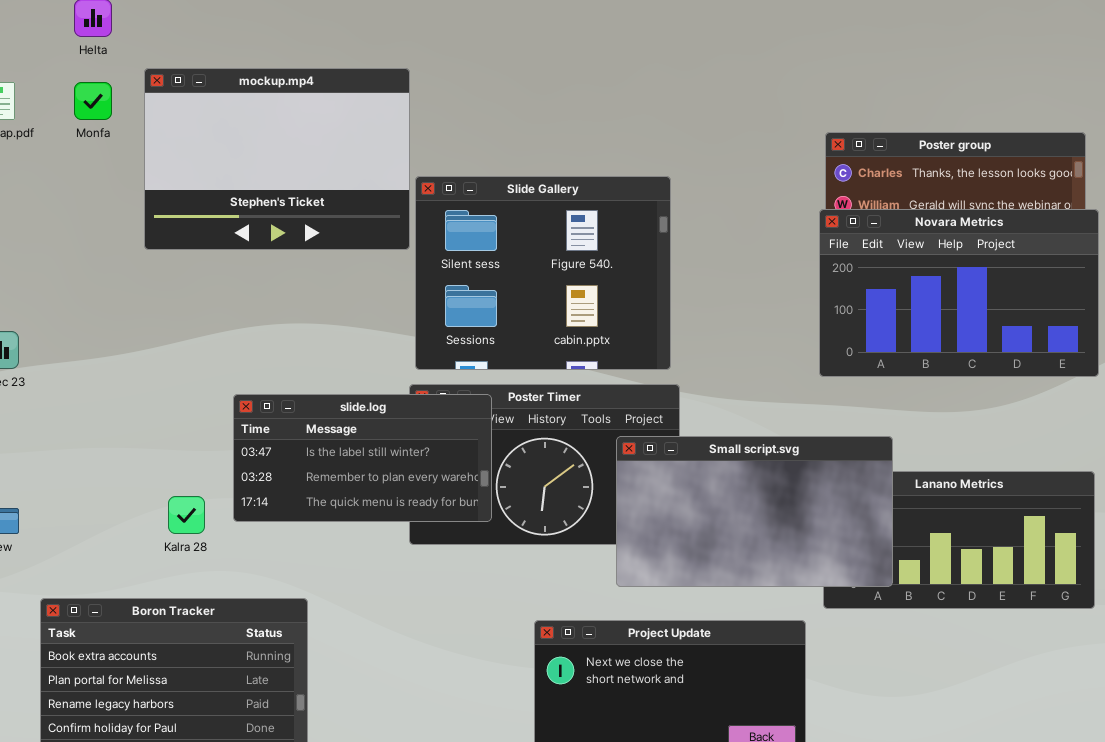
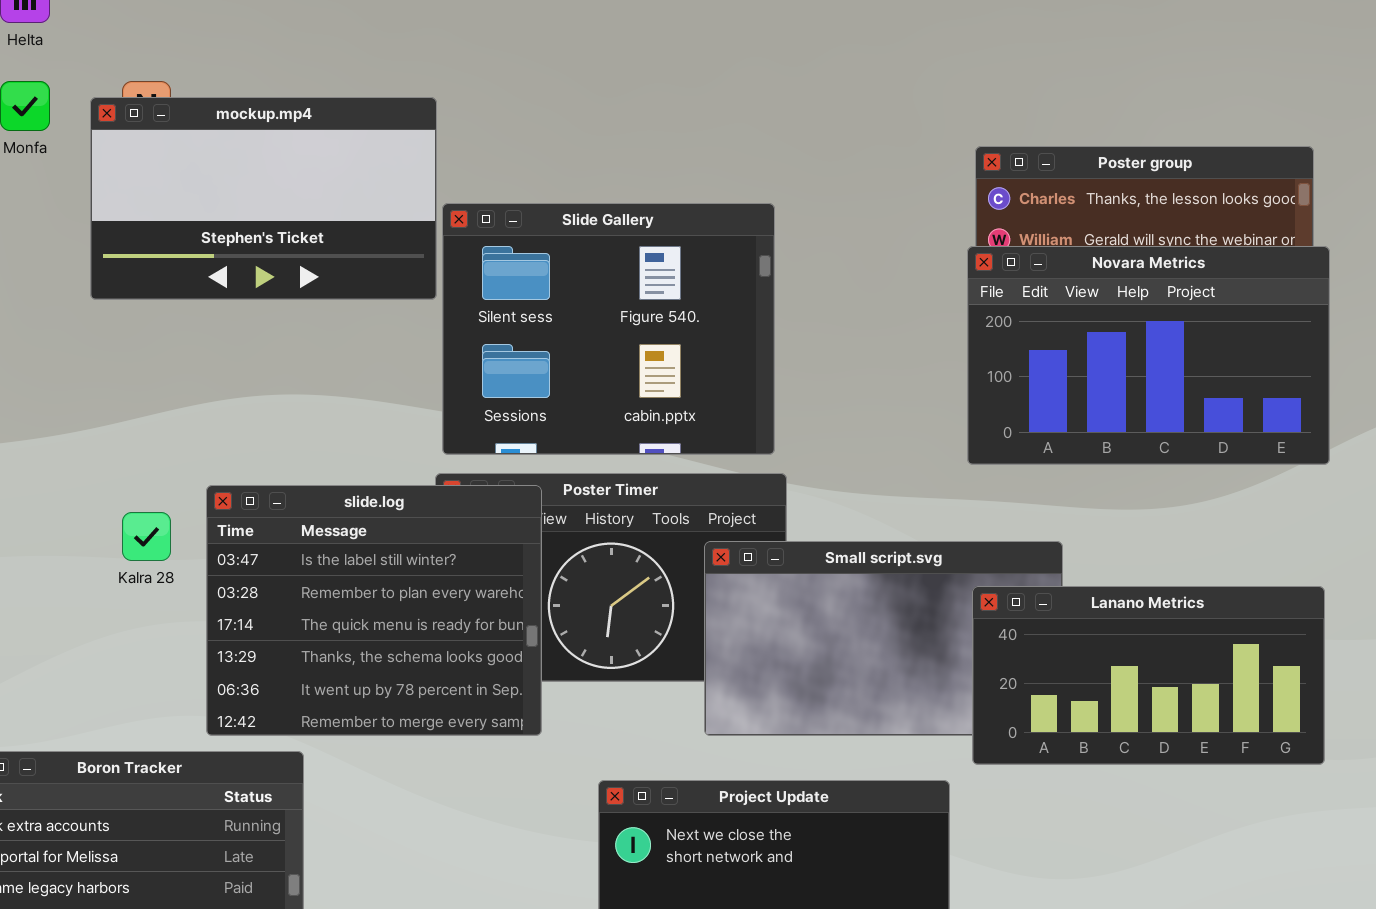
mockup.mp4: [144,68,410,250] -> [90,97,437,300], resized
slide.log: [233,394,492,522] -> [206,485,542,736], resized
Lanano Metrics: [823,471,1095,609] -> [972,586,1325,765], raised
Kalra 28: [168,496,205,534] -> [122,512,171,561], moved

